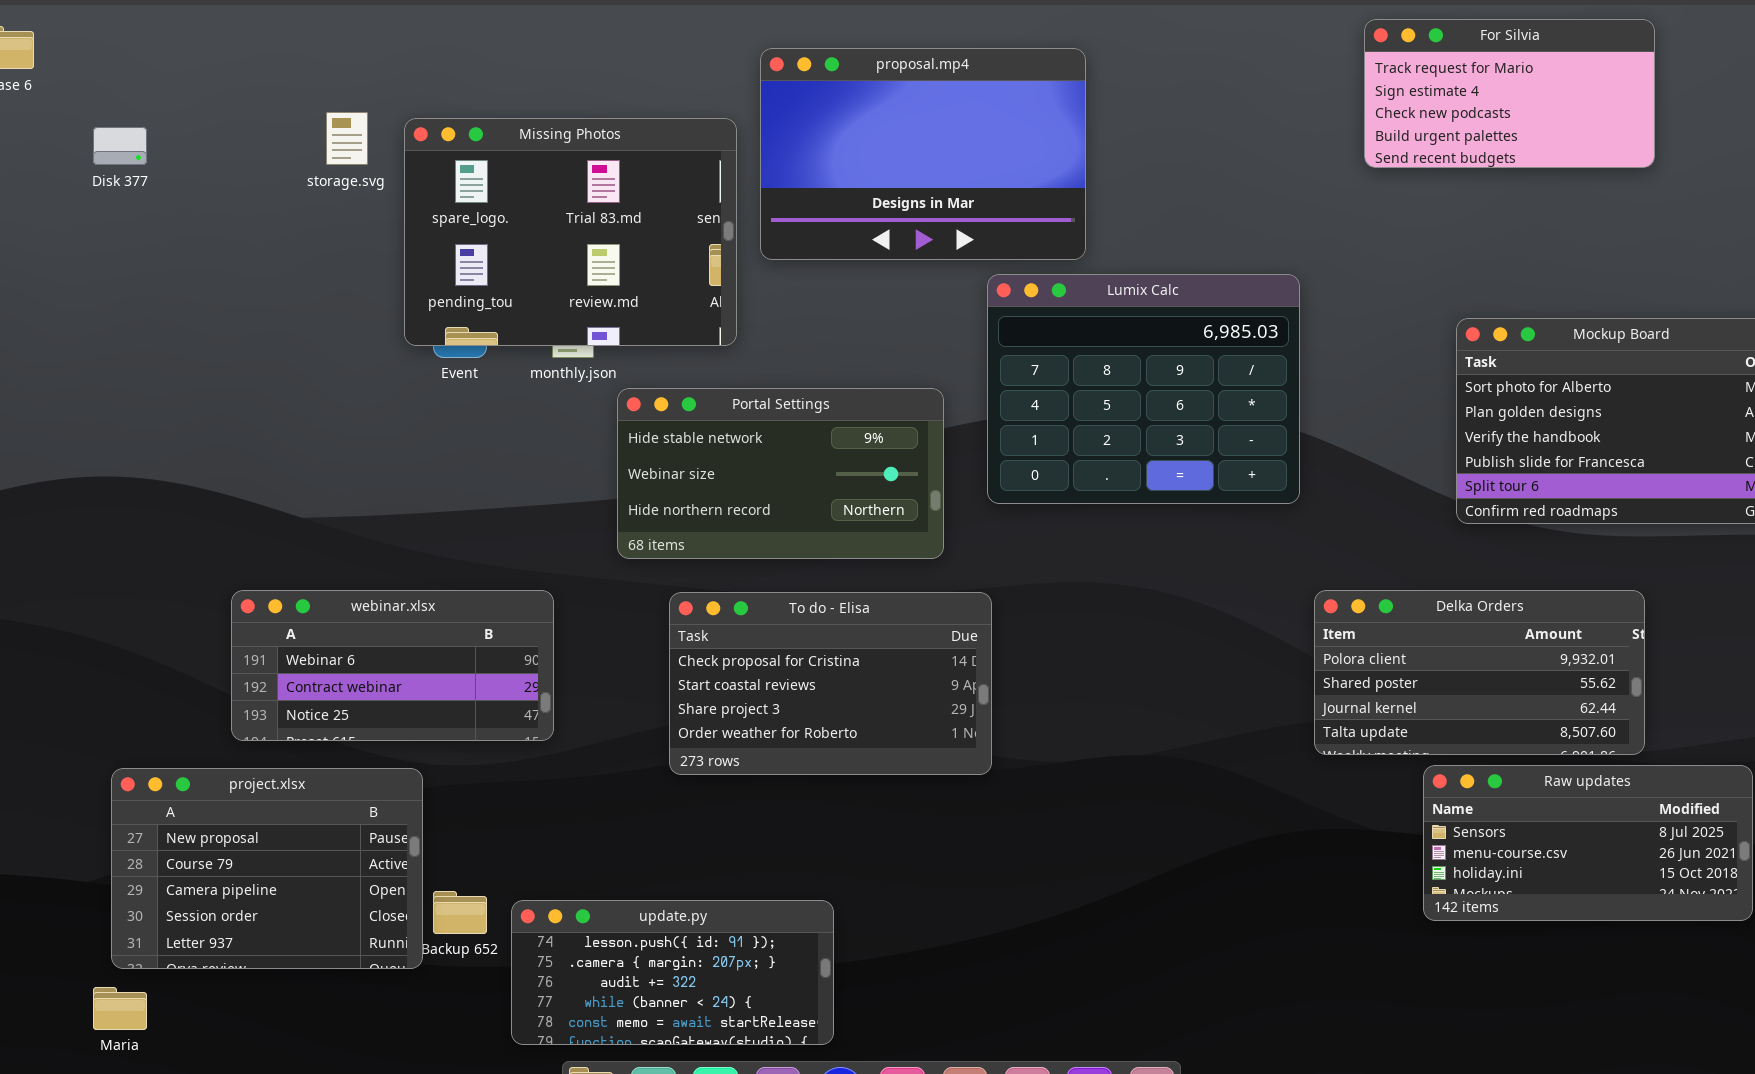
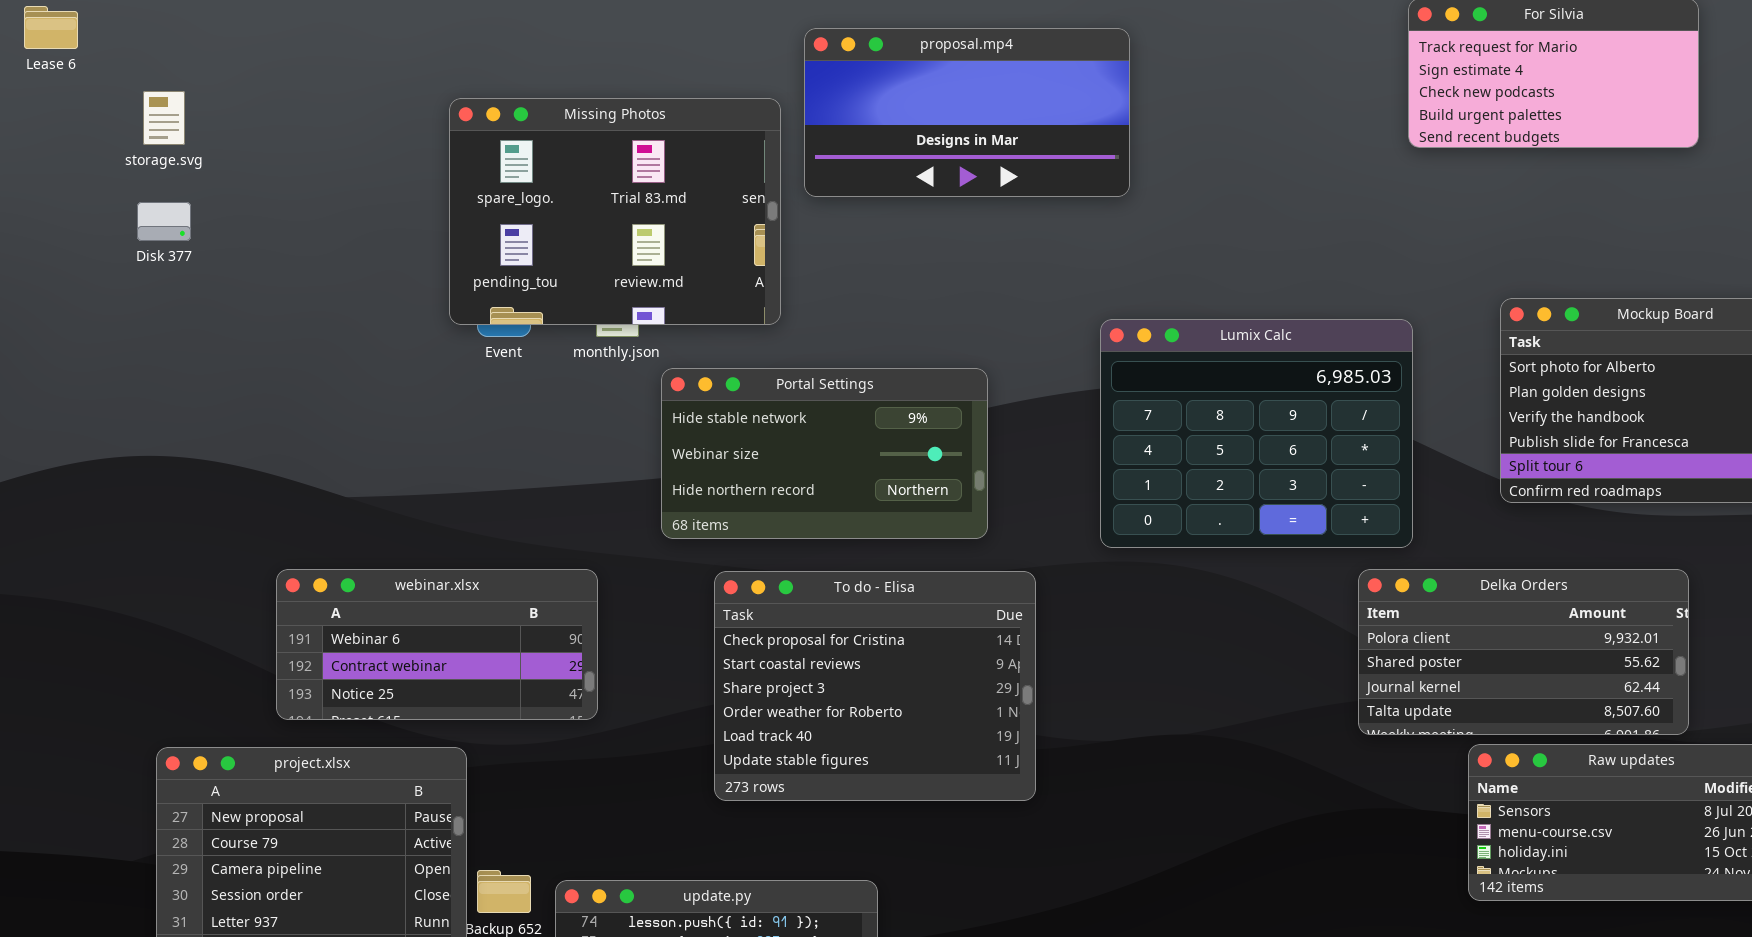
proposal.mp4: [760,48,1086,260] -> [804,28,1130,197], resized
storage.svg: [326,112,368,165] -> [143,91,185,145], moved
Disk 377: [93,127,147,165] -> [137,202,191,241], moved
Lumix Calc: [987,274,1300,504] -> [1100,319,1413,548], moved
To do - Elisa: [669,592,992,775] -> [714,571,1036,801], resized

